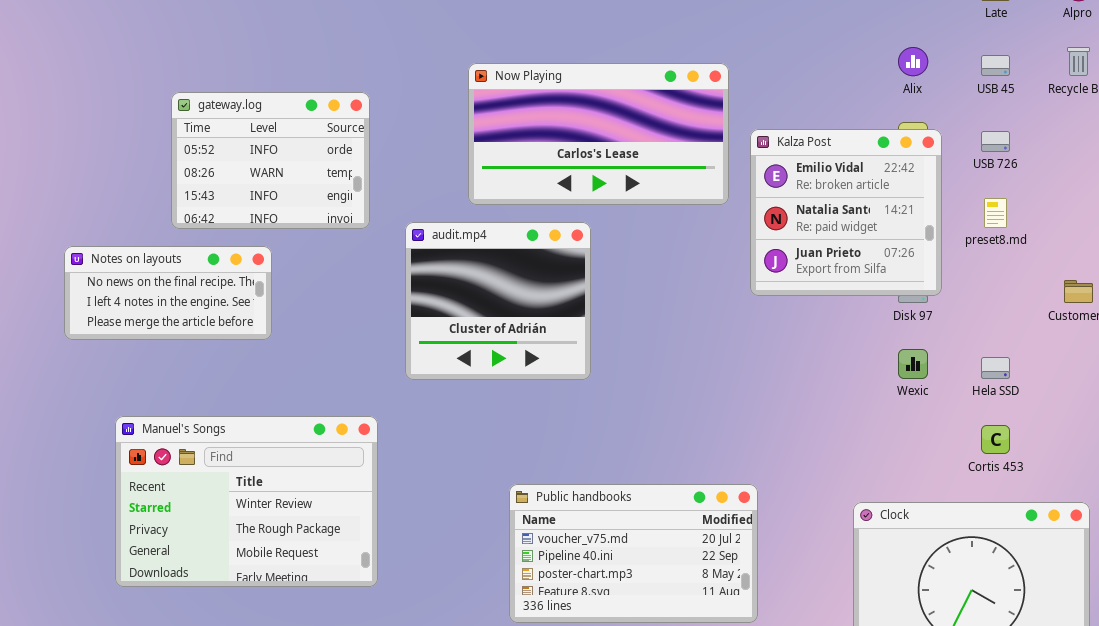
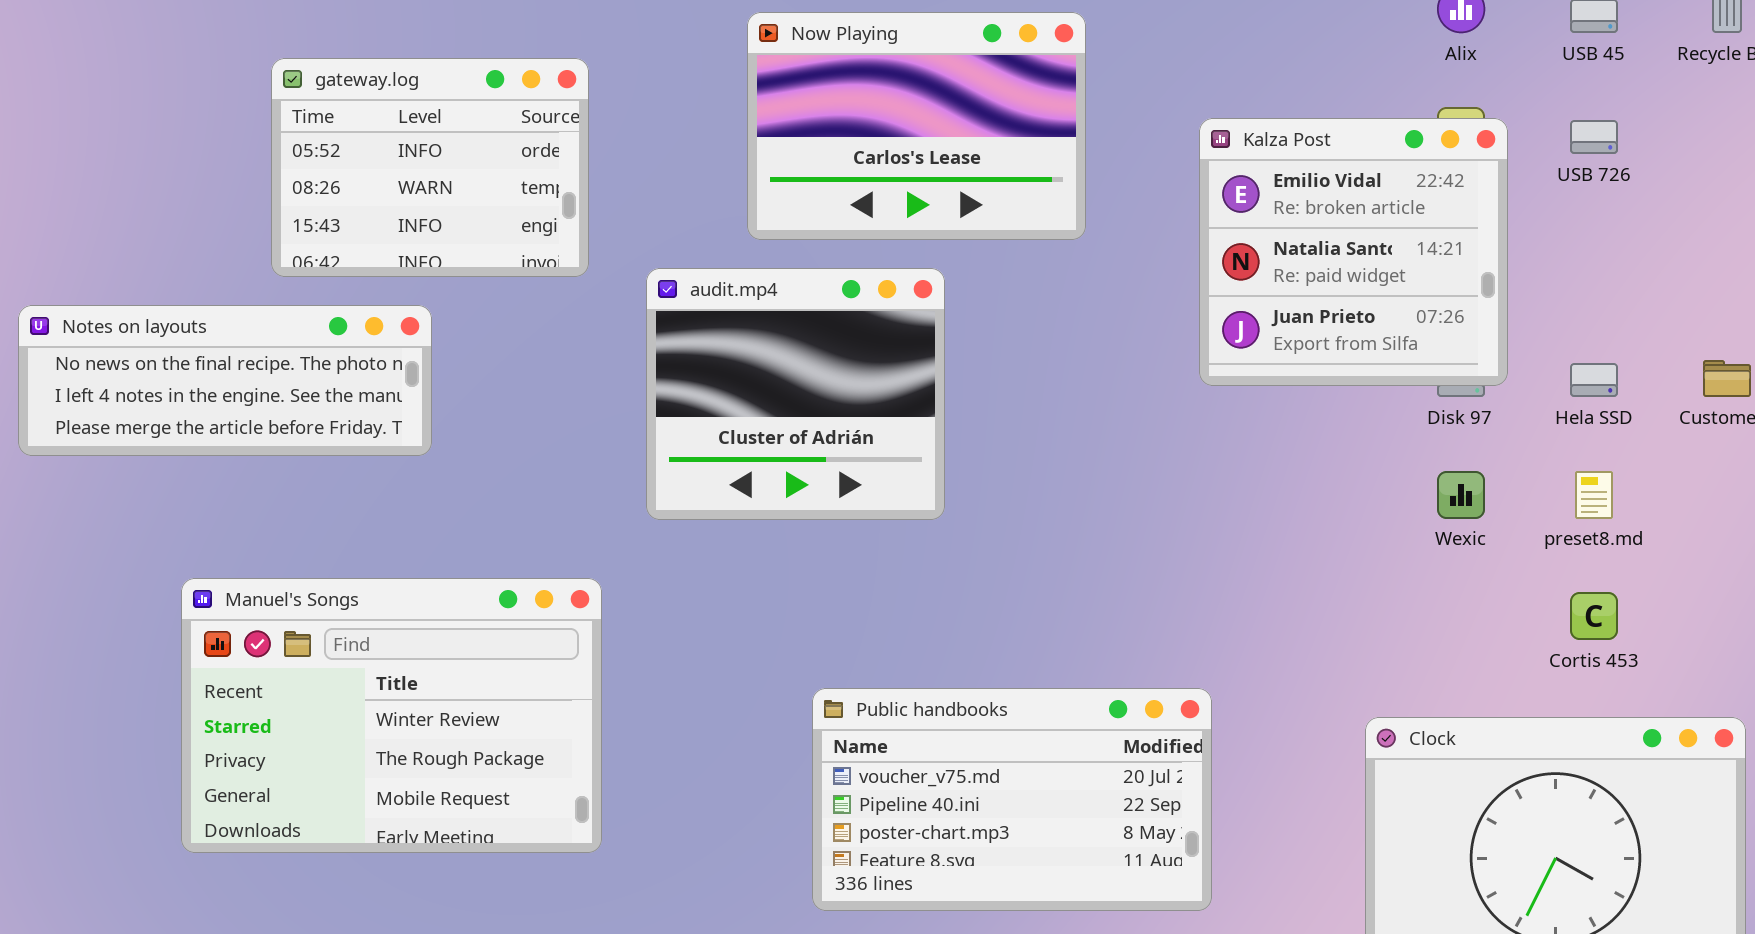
Now Playing: [468,63,729,205] -> [747,12,1086,240], resized
preset8.md: [984,198,1007,228] -> [1575,471,1613,519], moved
Notes on layouts: [64,246,272,340] -> [18,305,432,456], resized
Hela SSD: [981,357,1010,379] -> [1570,363,1618,397], moved

